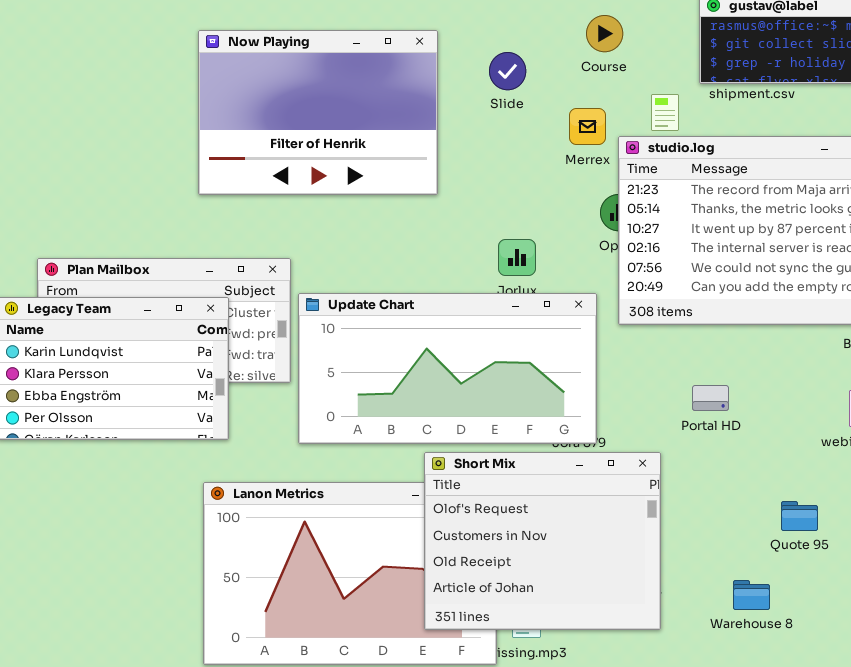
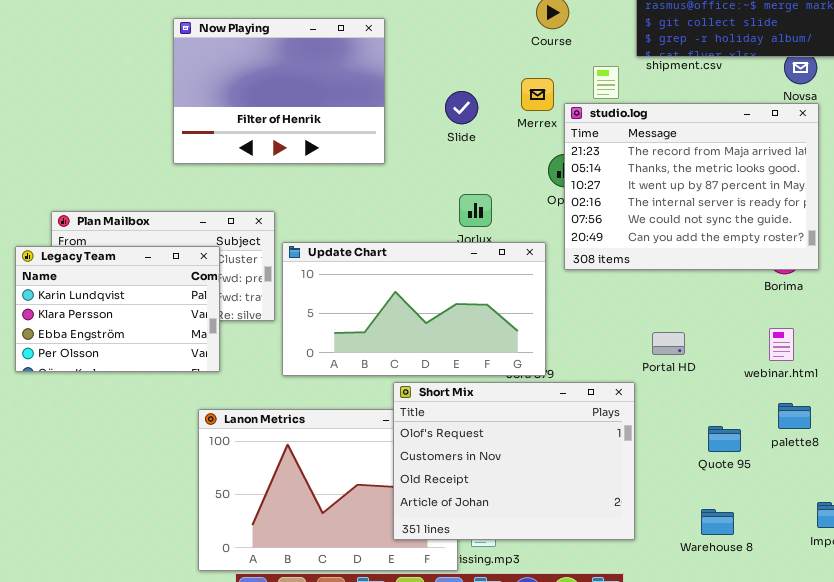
Now Playing: [198,30,438,195] -> [173,18,385,164], moved
Slide: [489,52,526,90] -> [445,91,478,124], moved
Portal HD: [692,385,729,411] -> [652,332,685,355], moved
Short Mix: [424,452,661,630] -> [393,382,635,540], resized
Warehouse 8: [733,580,770,610] -> [701,509,734,535], moved

